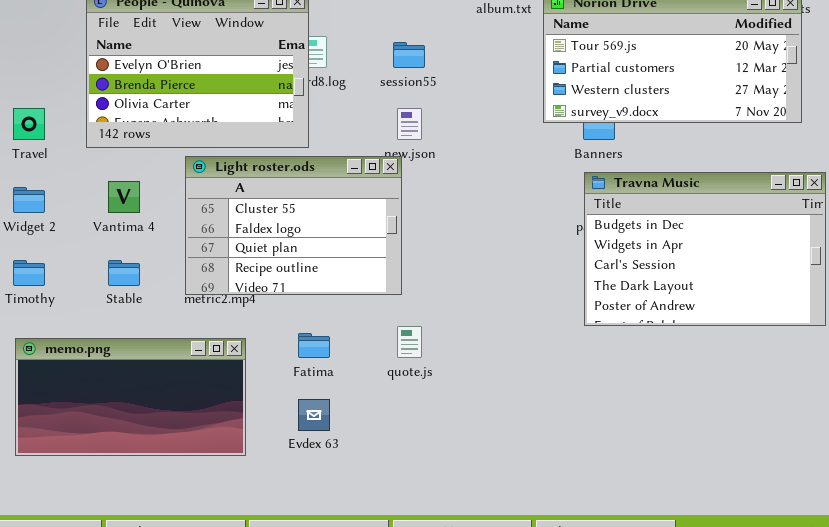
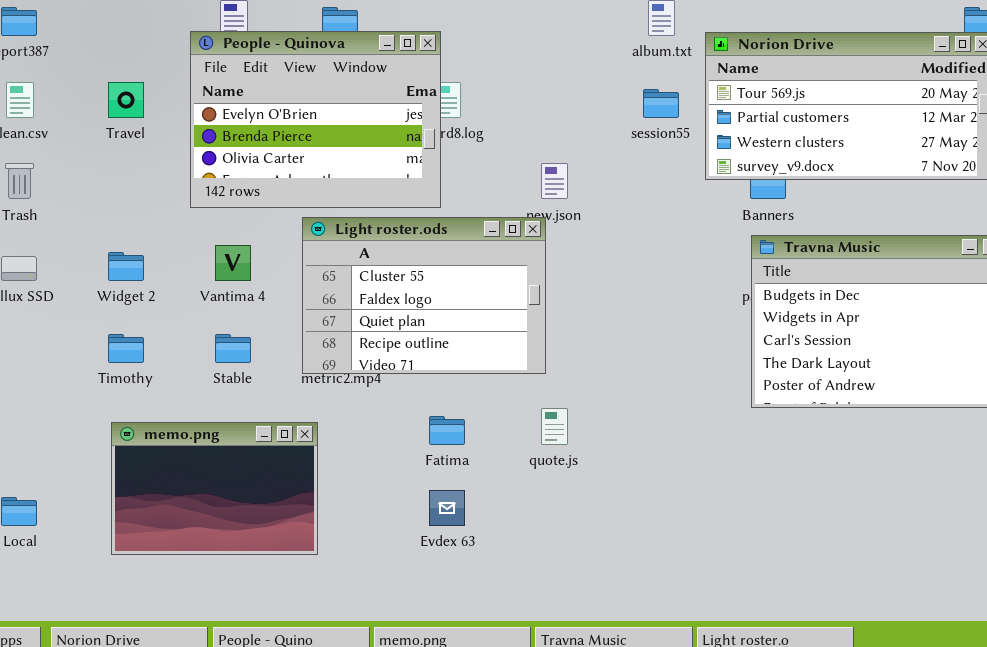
session55: [393,42,425,68] -> [643,89,679,118], moved
Travel: [13,108,45,140] -> [108,82,144,118], moved
memo.png: [15,338,246,456] -> [111,422,318,555], resized

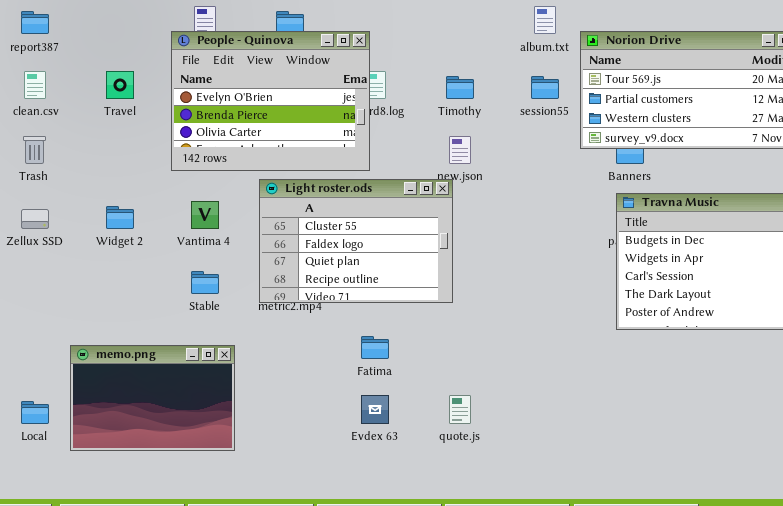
Timothy: [108,334,144,363] -> [446,76,474,99], moved
quote.js: [541,408,568,445] -> [449,395,471,424], moved
memo.png: [111,422,318,555] -> [70,345,235,451], moved

